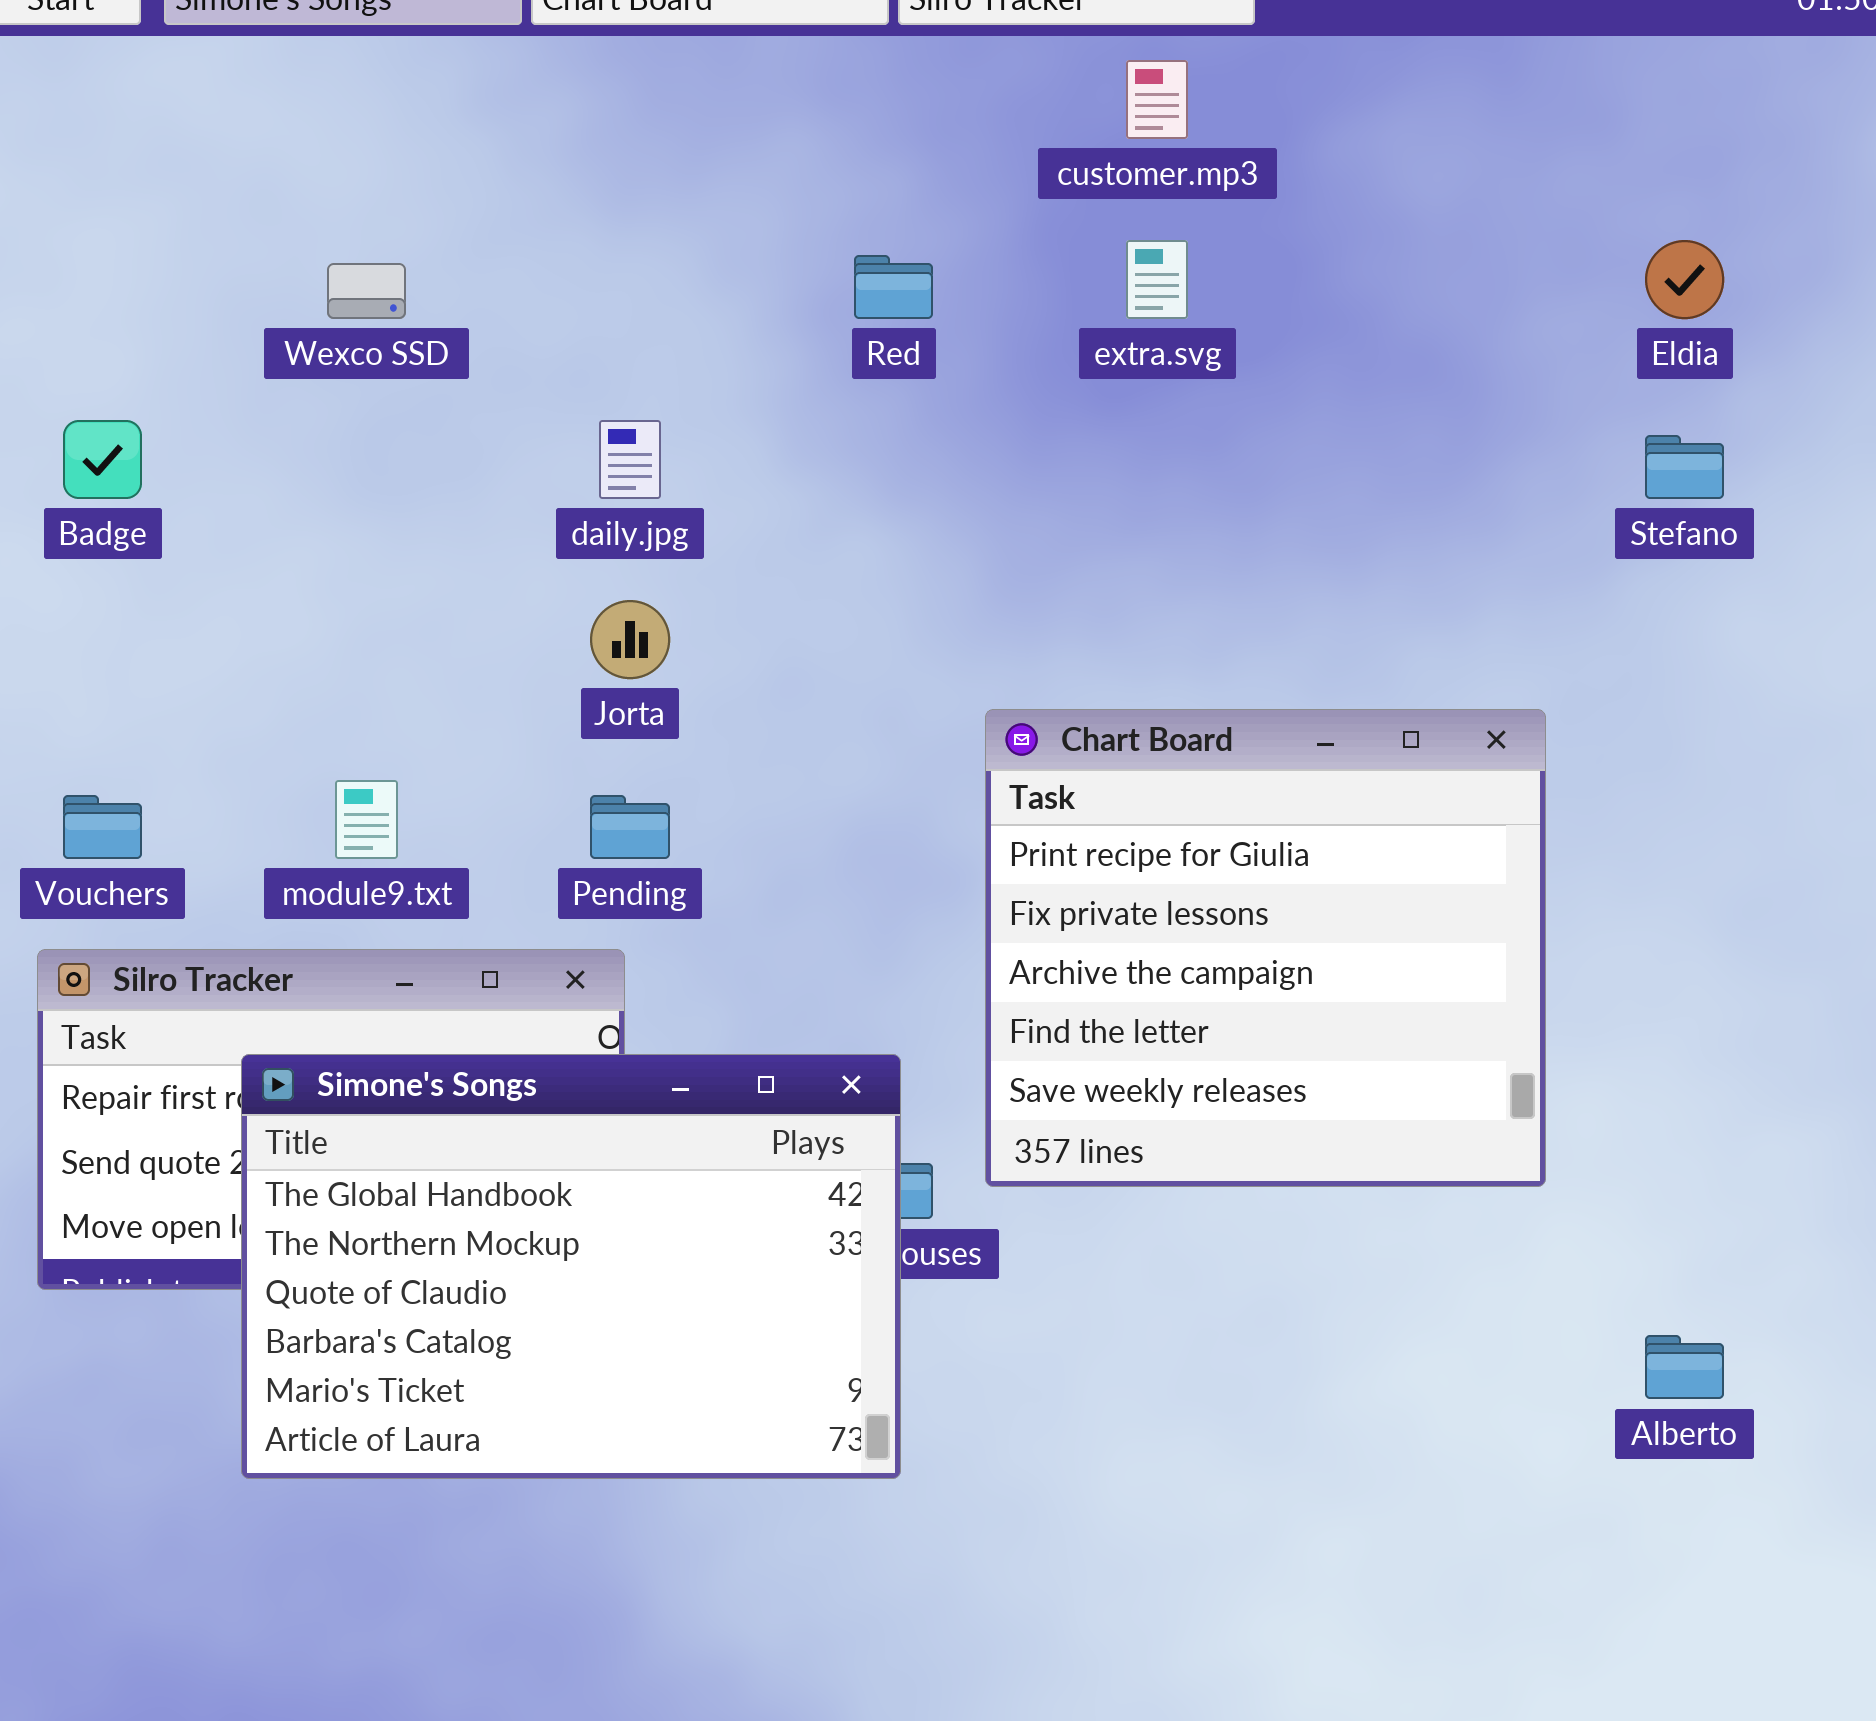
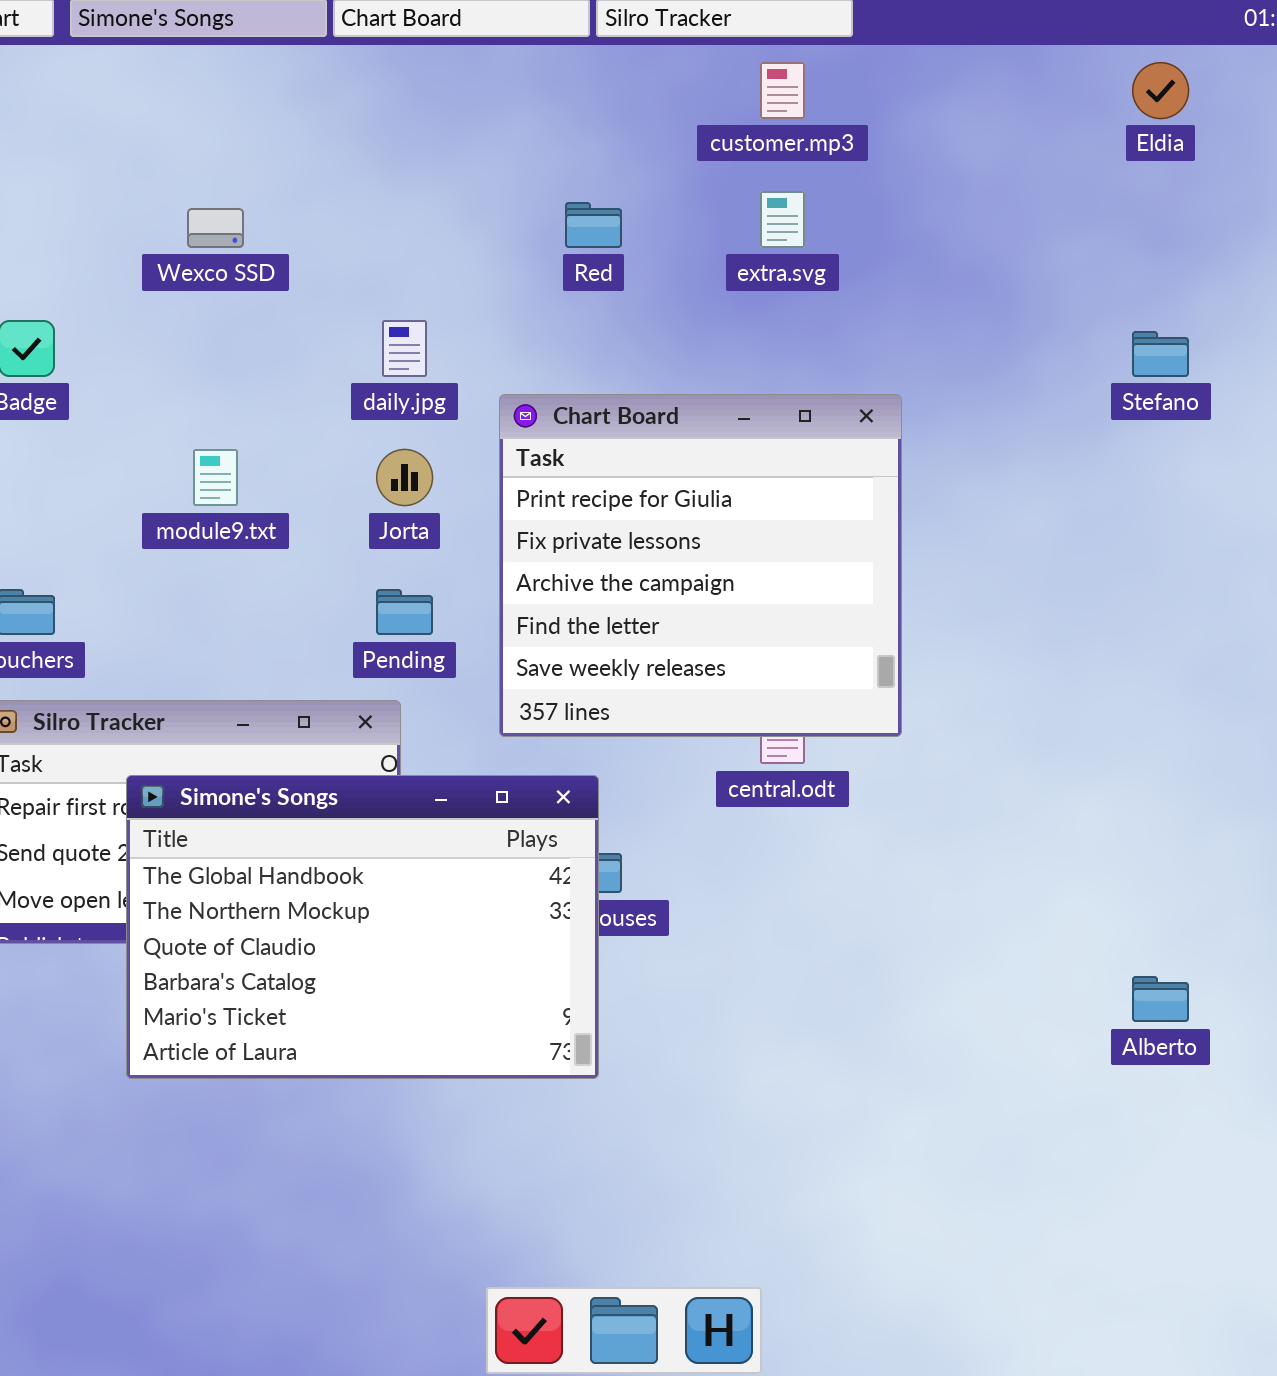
Eldia: [1645,240,1724,319] -> [1132,62,1189,119], moved
Chart Board: [985,709,1546,1187] -> [499,394,902,737], moved
module9.txt: [335,780,398,859] -> [193,449,238,506], moved

